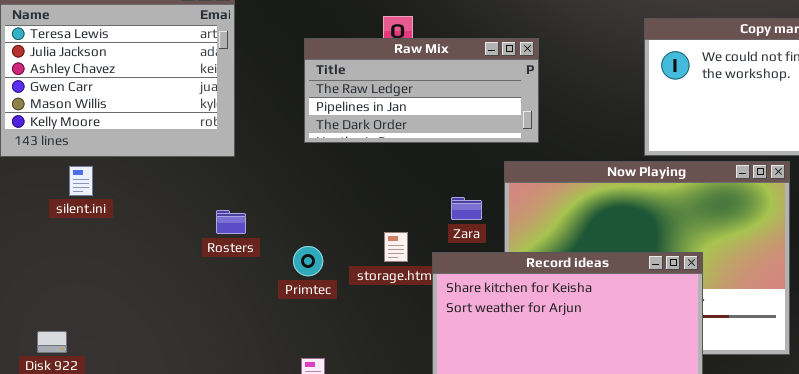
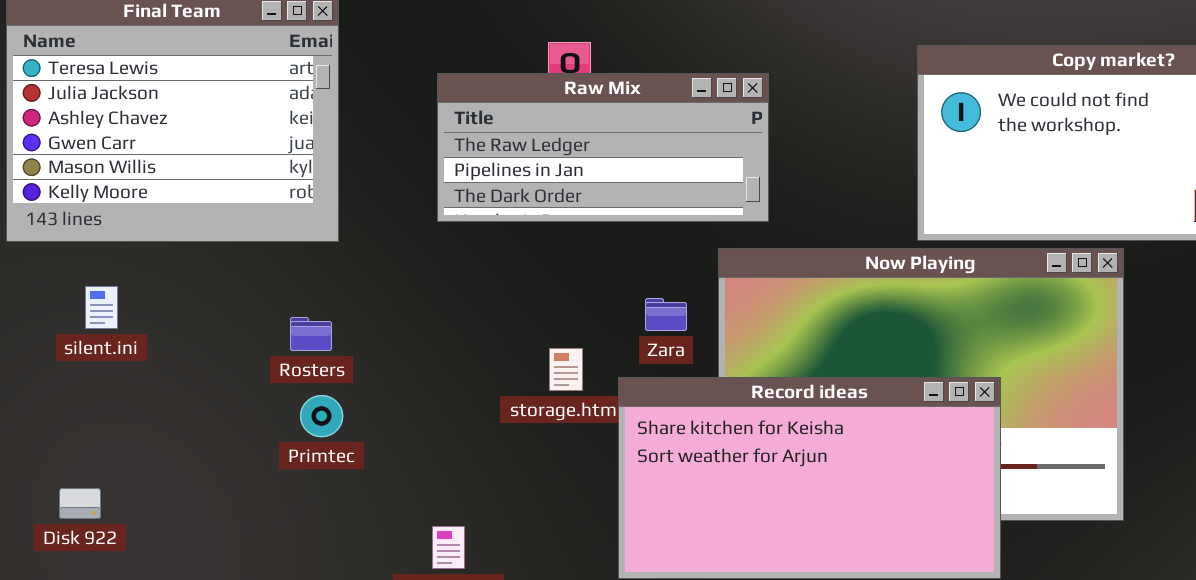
silent.ini: [69,166,93,196] -> [85,286,118,329], moved
Rosters: [216,210,246,234] -> [290,317,332,351], moved
Primtec: [293,246,323,276] -> [300,395,343,437], moved

